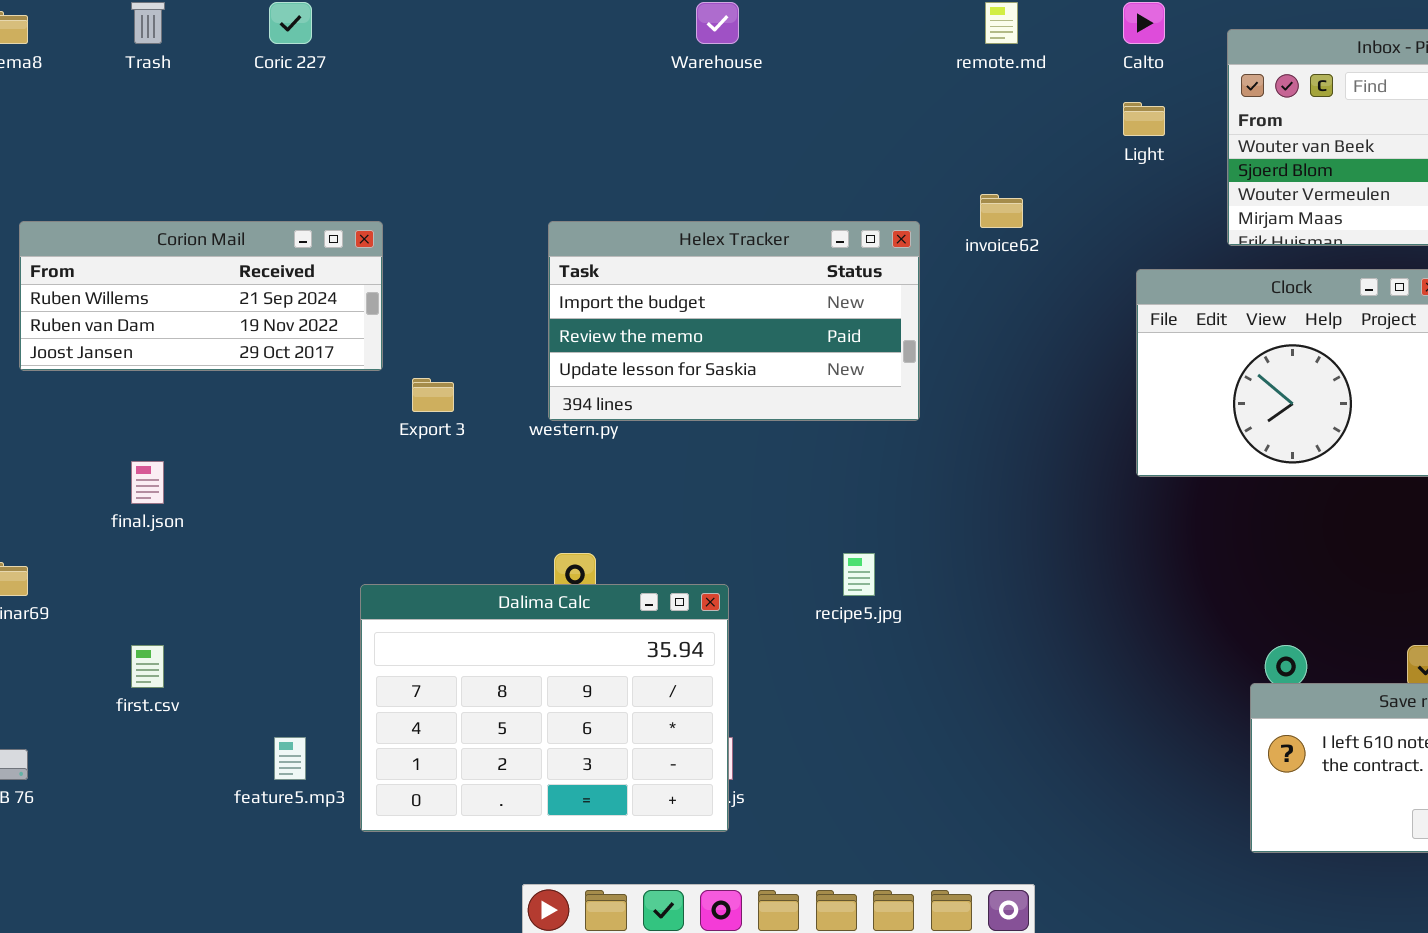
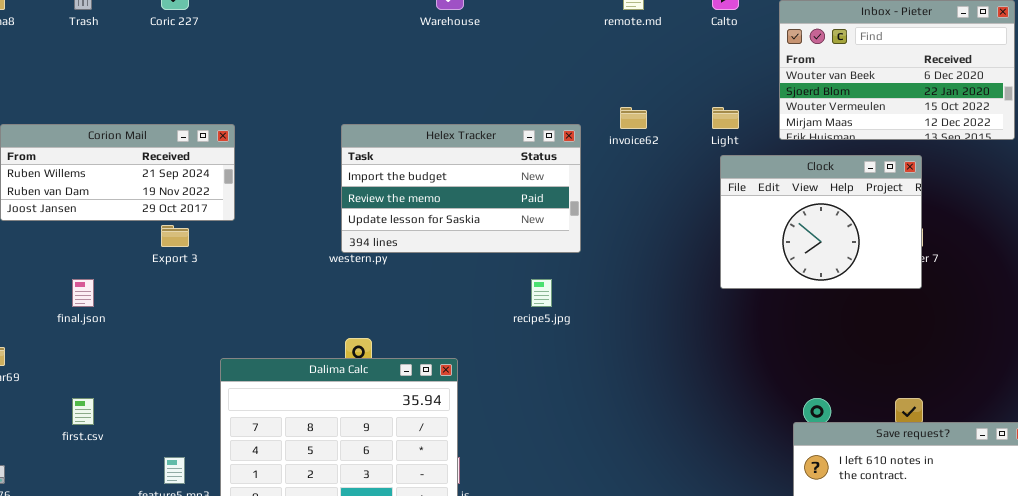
Light: [1123,102,1165,136] -> [712,107,739,129], moved
Export 3: [412,378,454,412] -> [161,225,189,247], moved
recipe5.jpg: [843,553,875,596] -> [531,279,552,307], moved

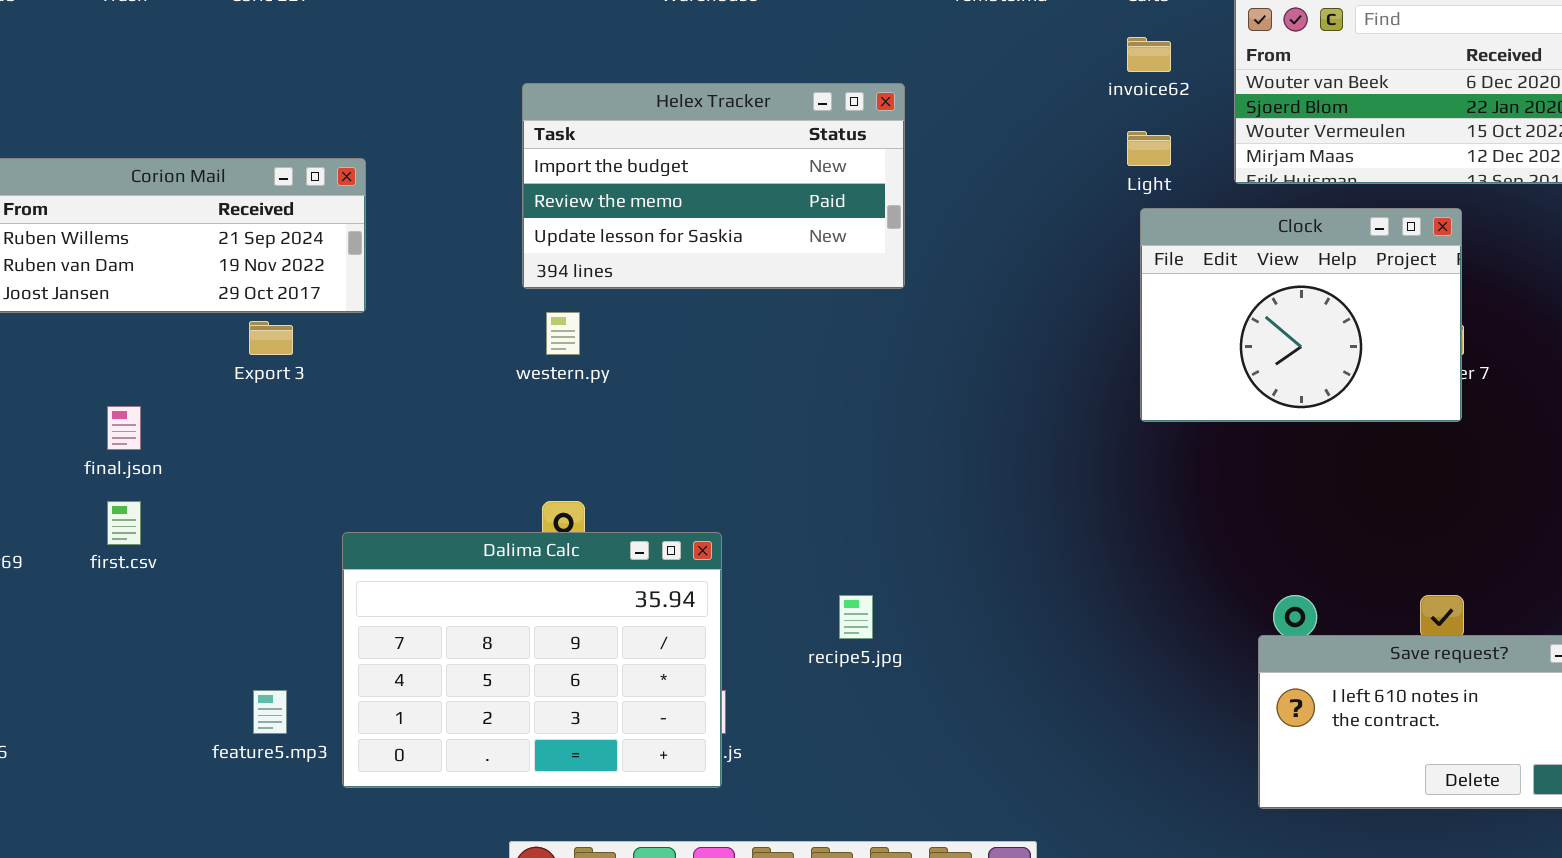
invoice62: [620,107,647,129] -> [1127,37,1171,72], moved
Helex Tracker: [341,124,581,253] -> [522,83,905,289], moved
recipe5.jpg: [531,279,552,307] -> [839,595,873,639], moved
first.csv: [72,398,94,425] -> [107,501,141,545], moved

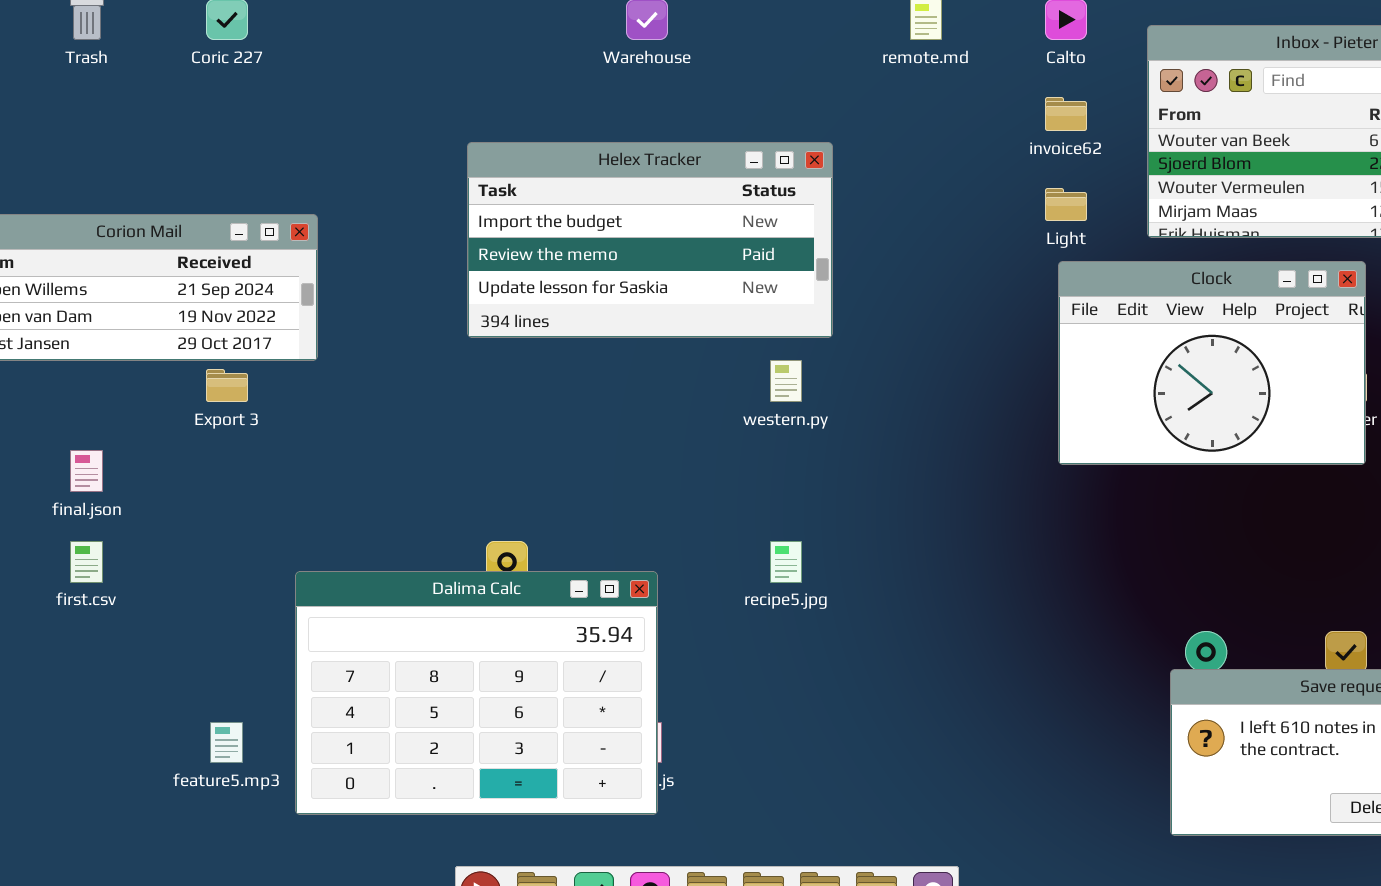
western.py: [546,312,580,355] -> [770,360,802,402], moved
recipe5.jpg: [839,595,873,639] -> [770,541,802,583], moved

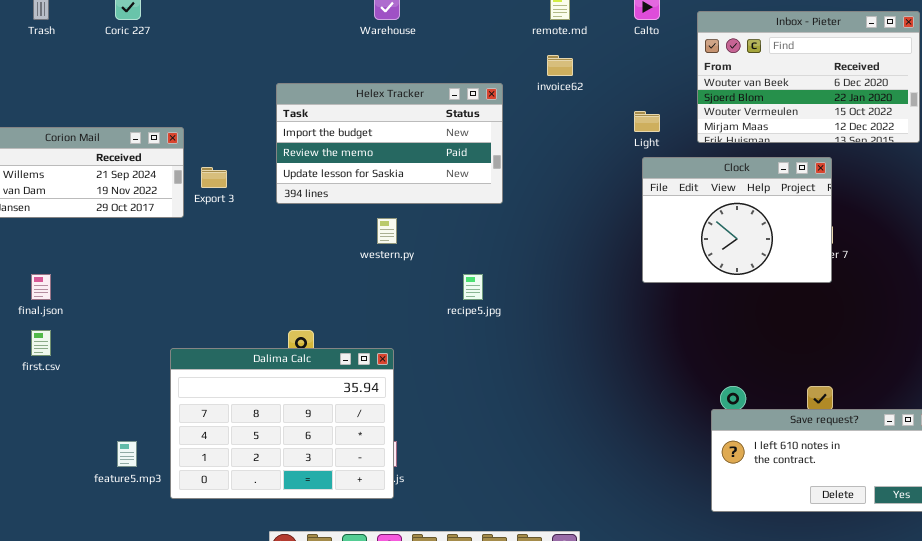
invoice62: [1045,97,1087,131] -> [547,55,573,76], moved
western.py: [770,360,802,402] -> [377,218,397,244], moved
Export 3: [206,369,248,402] -> [201,167,227,188], moved
recipe5.jpg: [770,541,802,583] -> [463,274,483,300], moved

